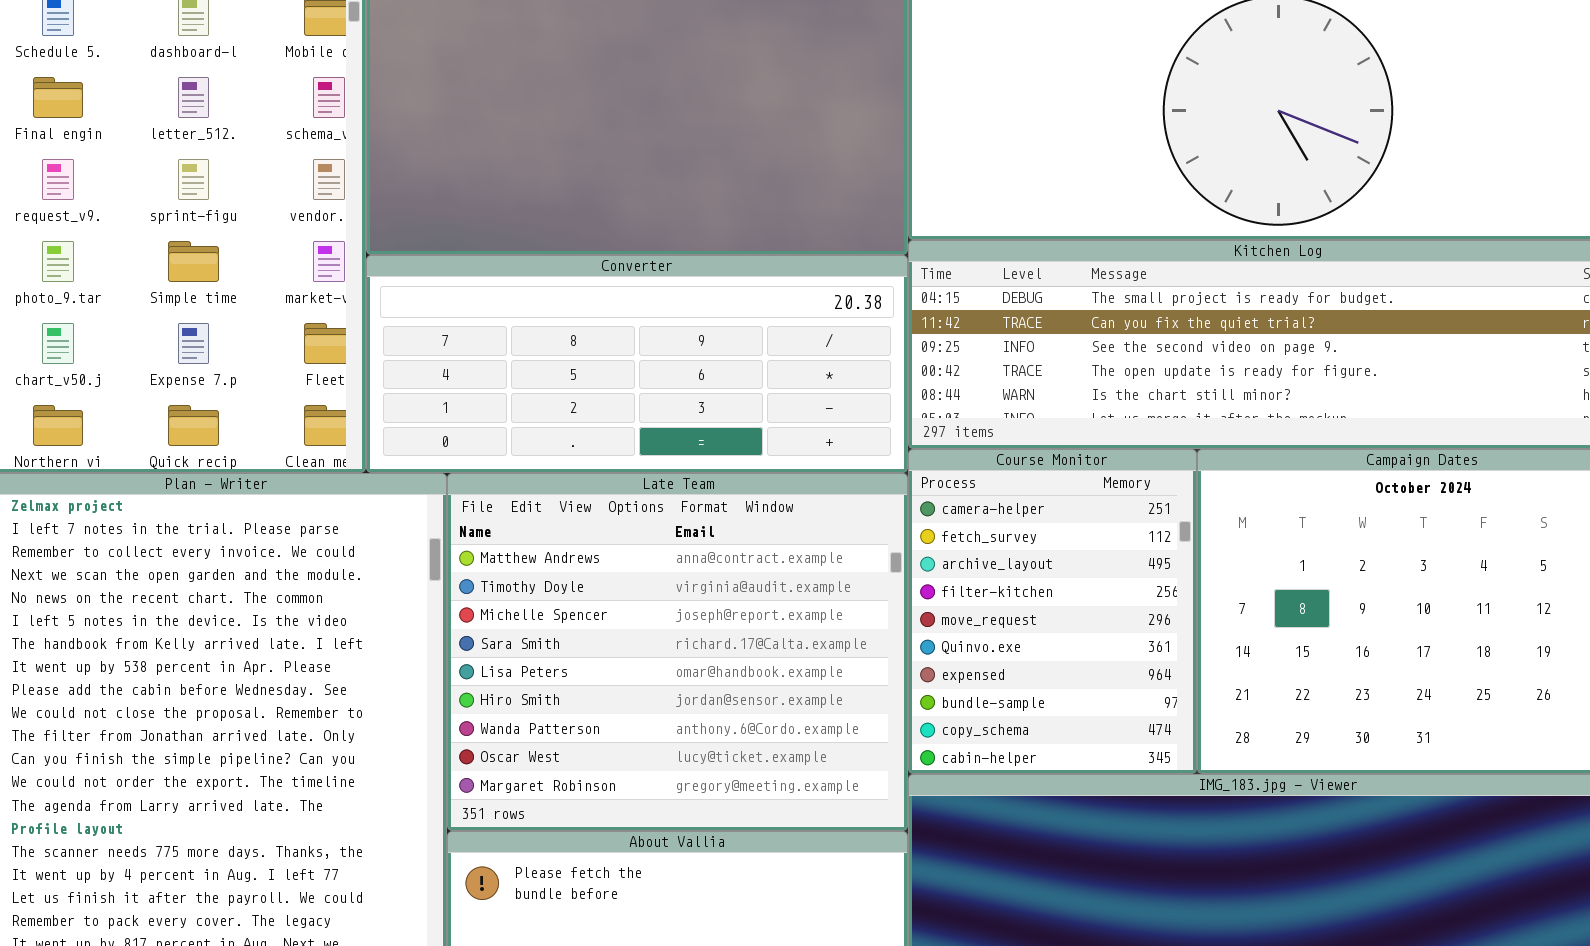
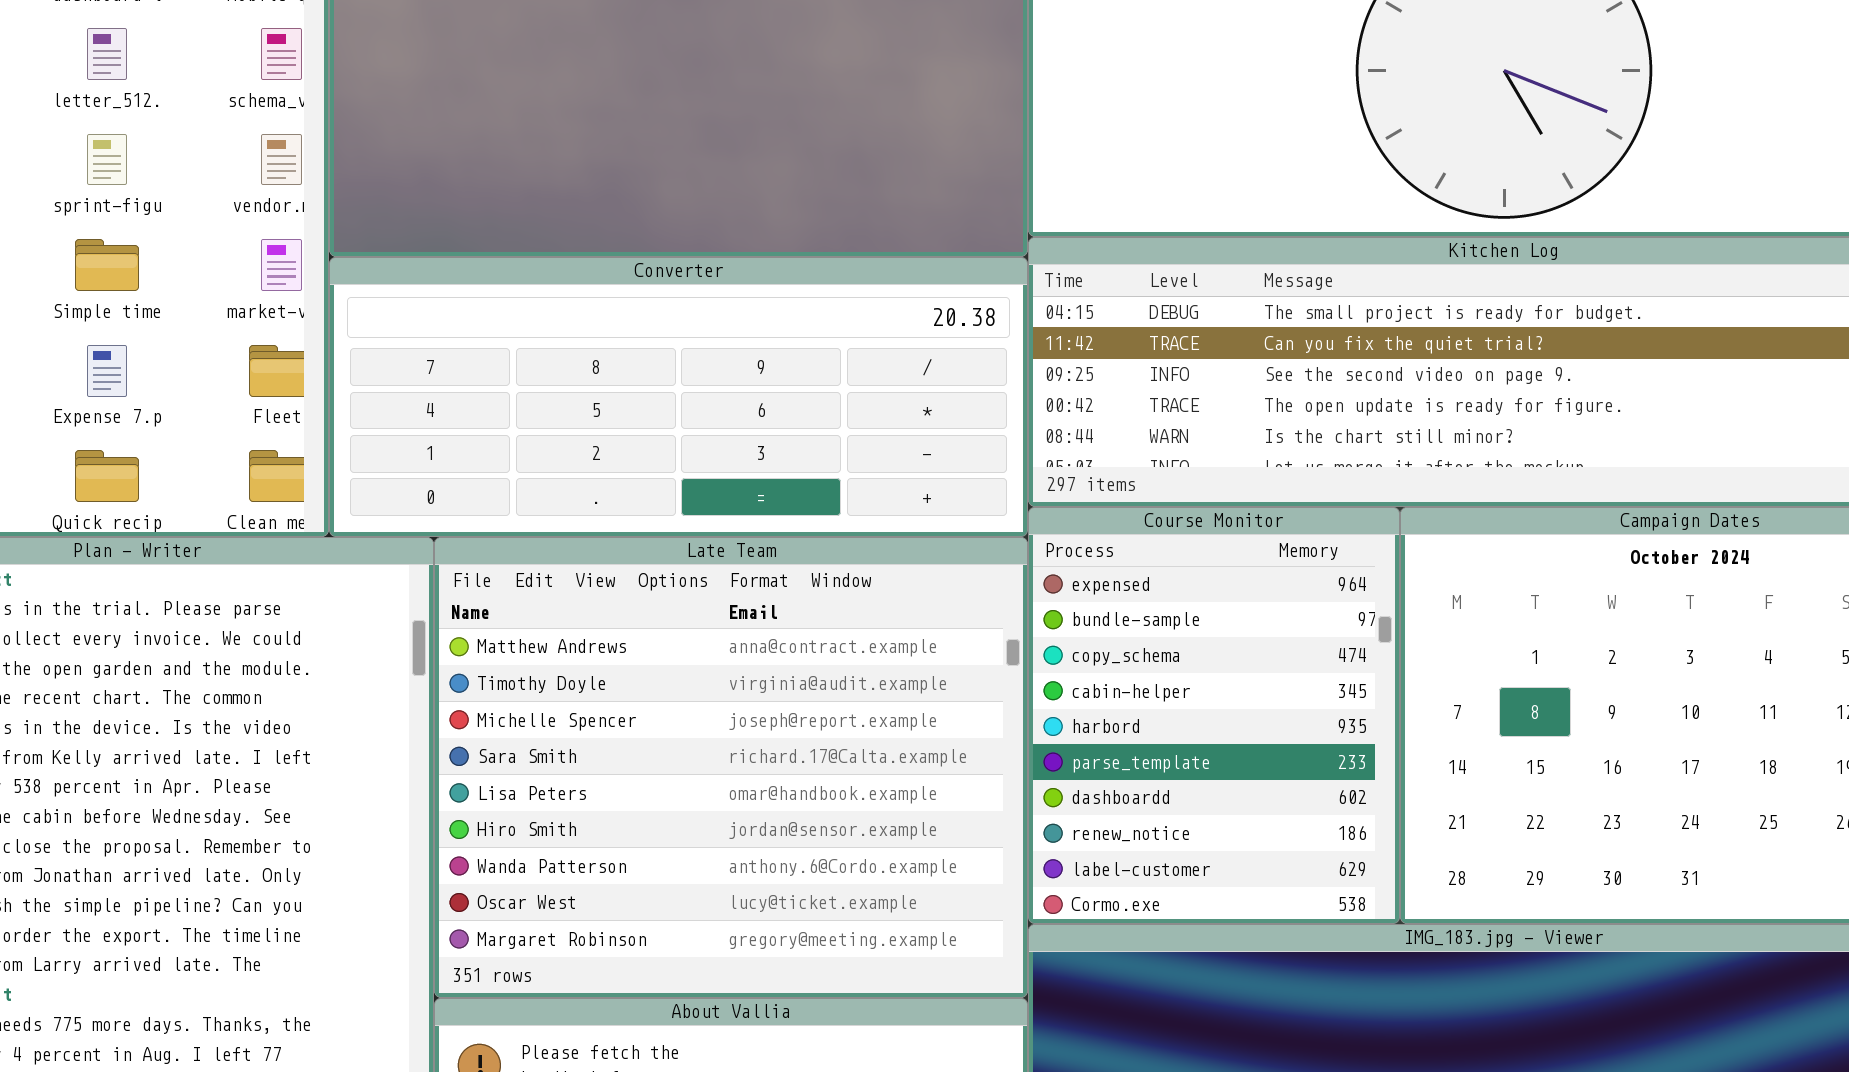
Course Monitor: [908,449,1197,774] -> [1028,507,1400,924], scrolled down 6 rows

